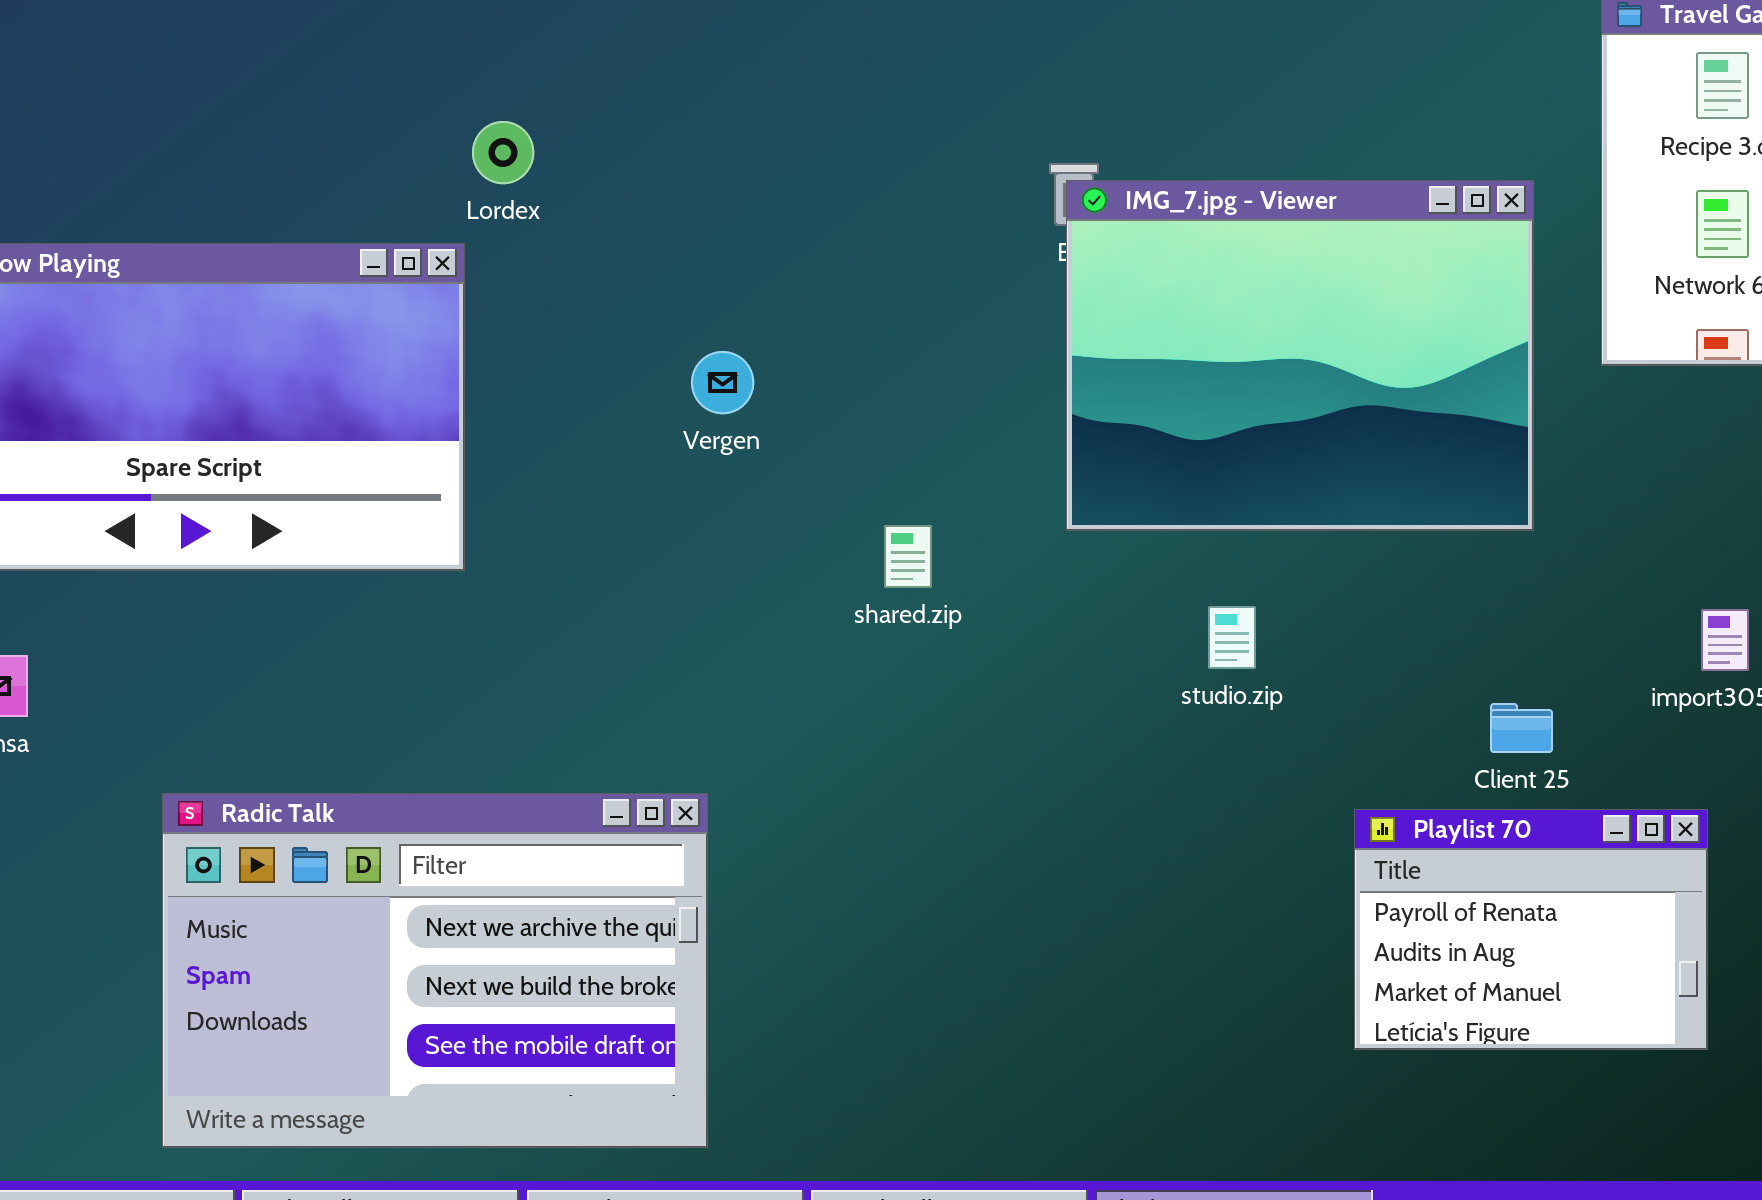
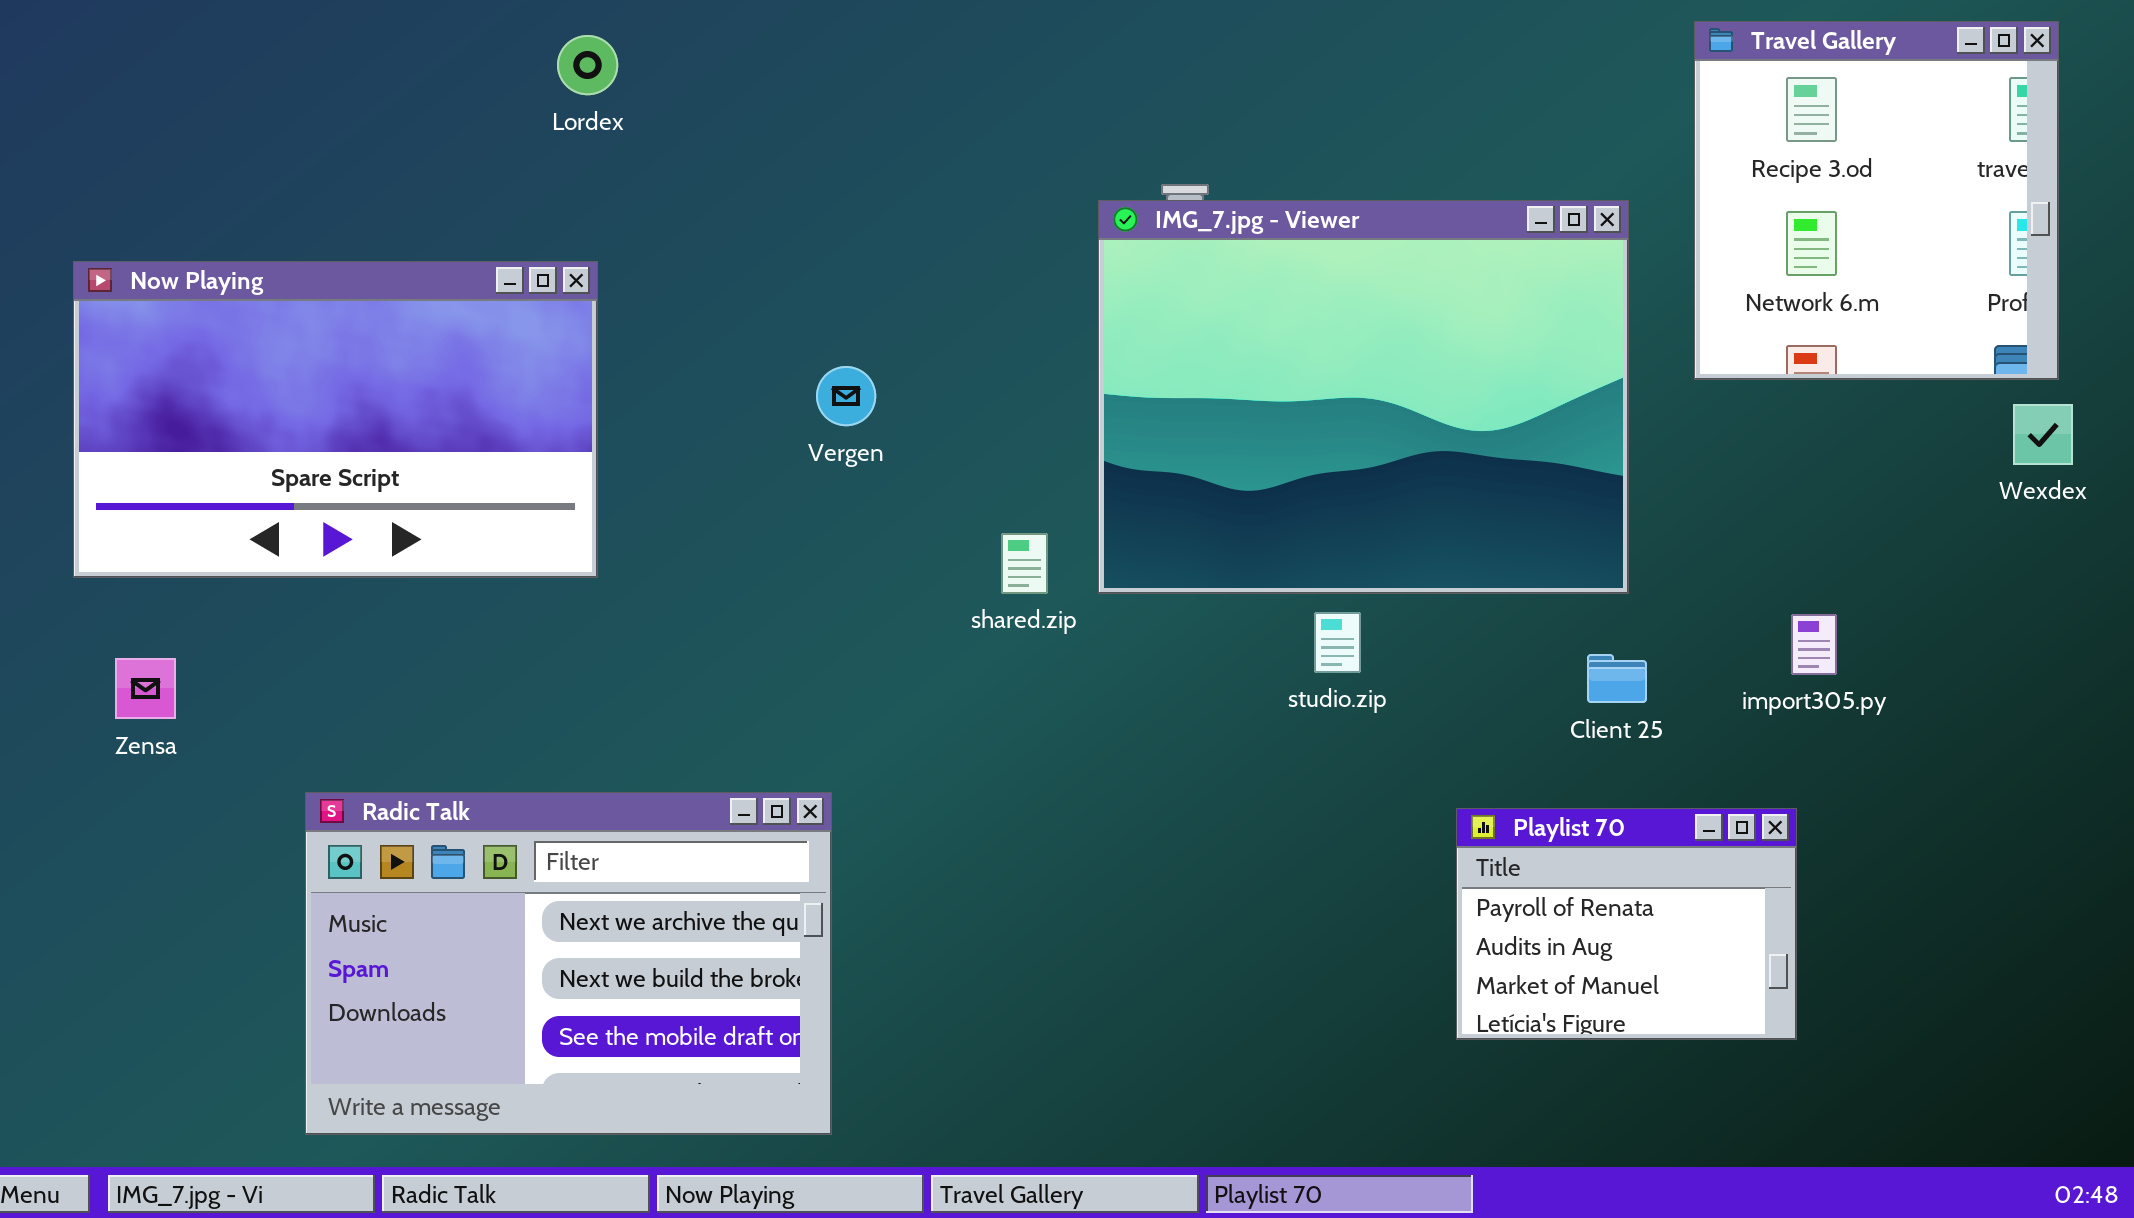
Lordex: [472,121,534,184] -> [557,35,618,95], moved
IMG_7.jpg - Viewer: [1066,180,1534,531] -> [1098,200,1629,594], resized
Client 25: [1490,703,1553,753] -> [1587,654,1647,703], moved

